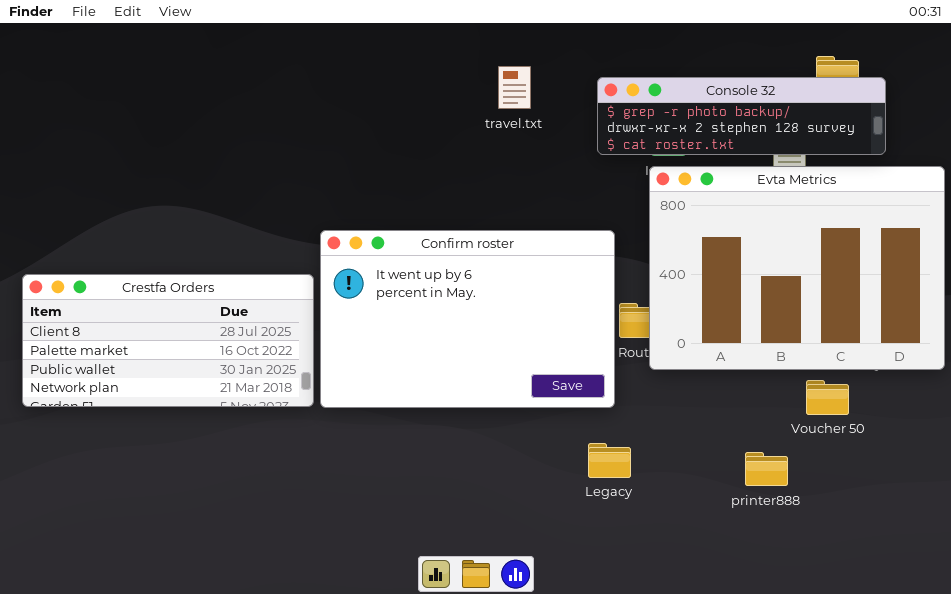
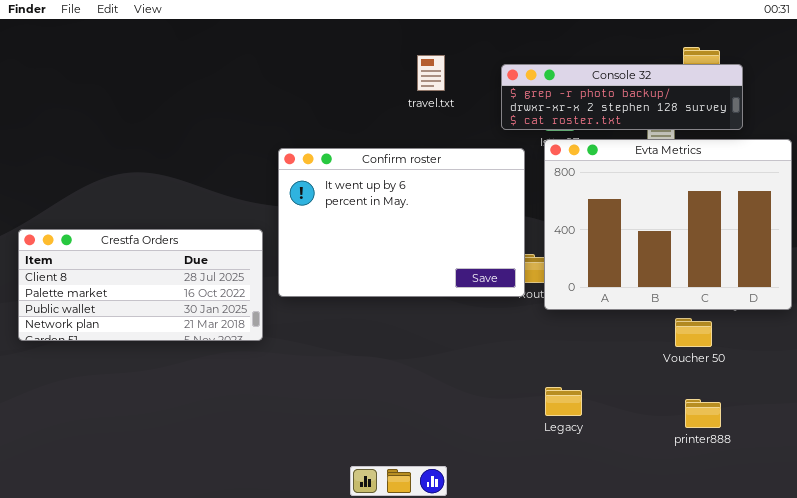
Confirm roster: [320,230,615,408] -> [278,148,525,297], moved
Legacy: [588,443,631,478] -> [545,387,582,416], moved
printer888: [745,452,788,486] -> [685,399,721,428], moved

